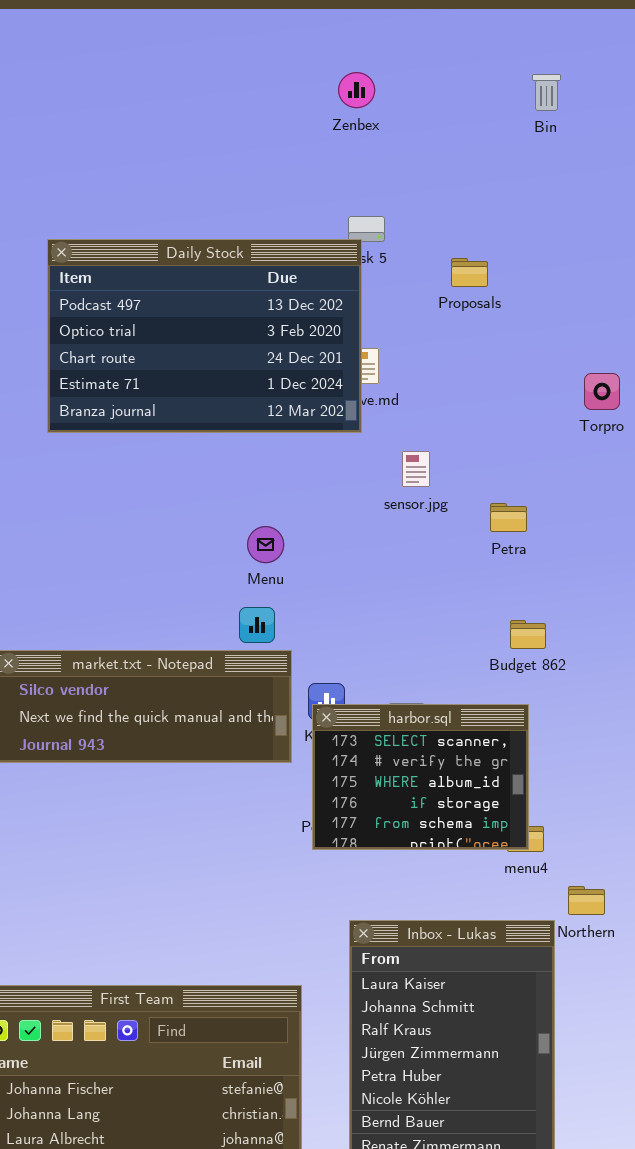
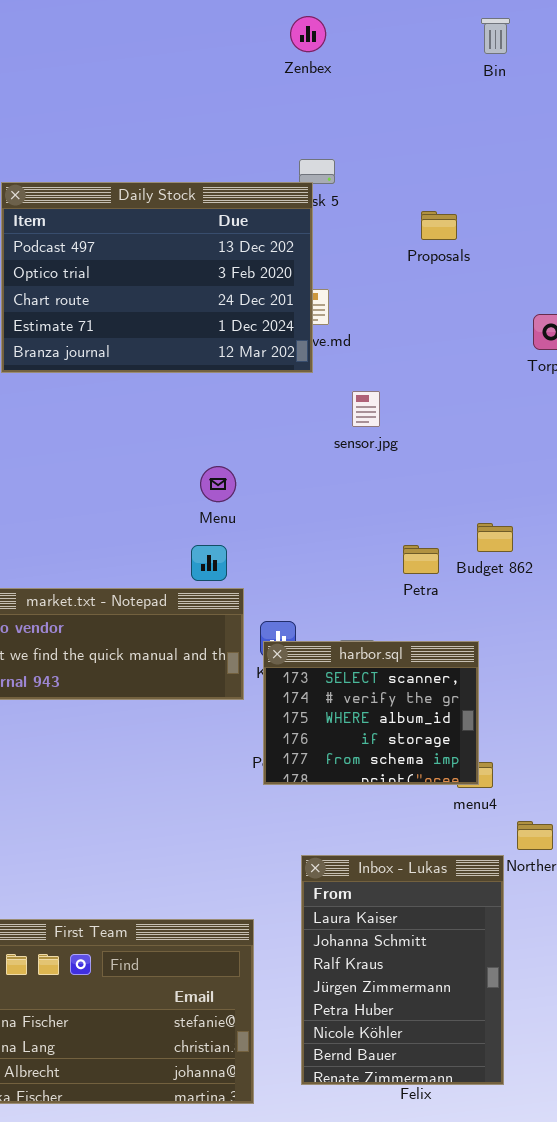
Proposals: [451,258,488,287] -> [421,211,457,240], moved
Petra: [490,503,527,532] -> [403,545,439,574], moved
Budget 862: [510,620,546,649] -> [477,523,513,552], moved

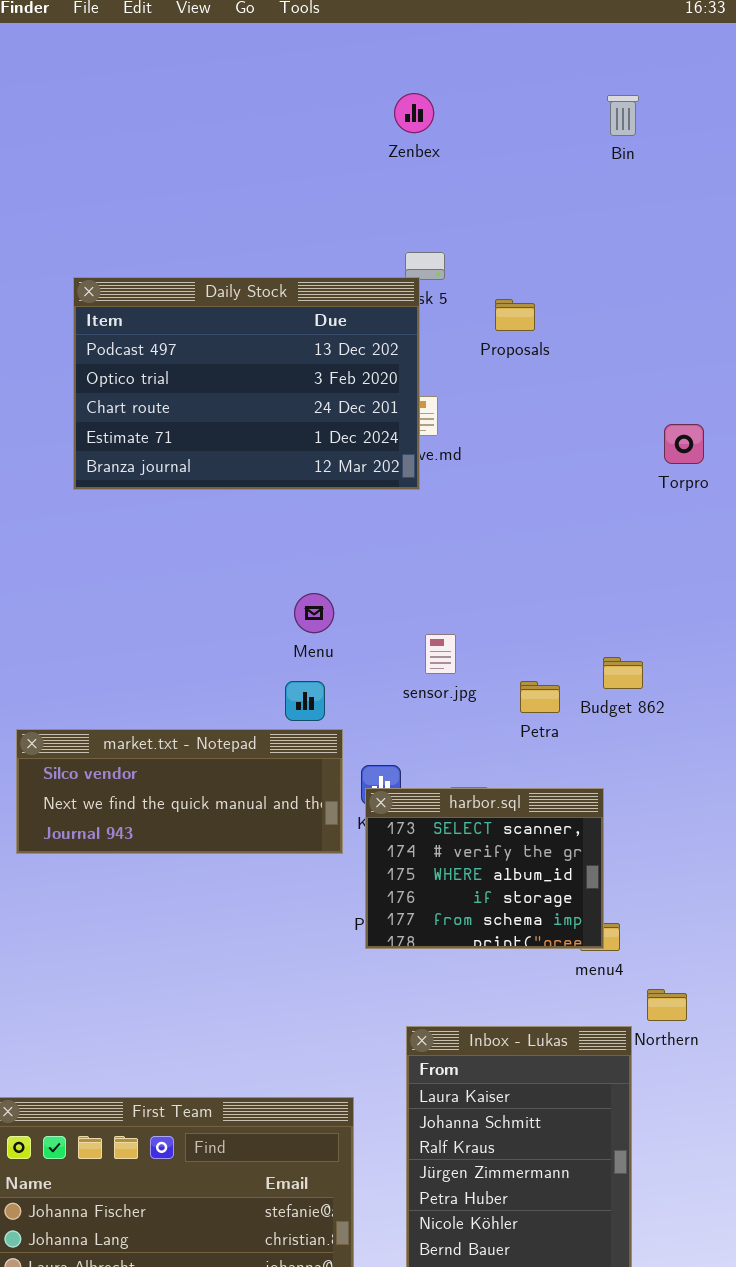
Proposals: [421,211,457,240] -> [495,299,535,331], moved
sensor.jpg: [352,391,380,427] -> [425,634,456,674], moved

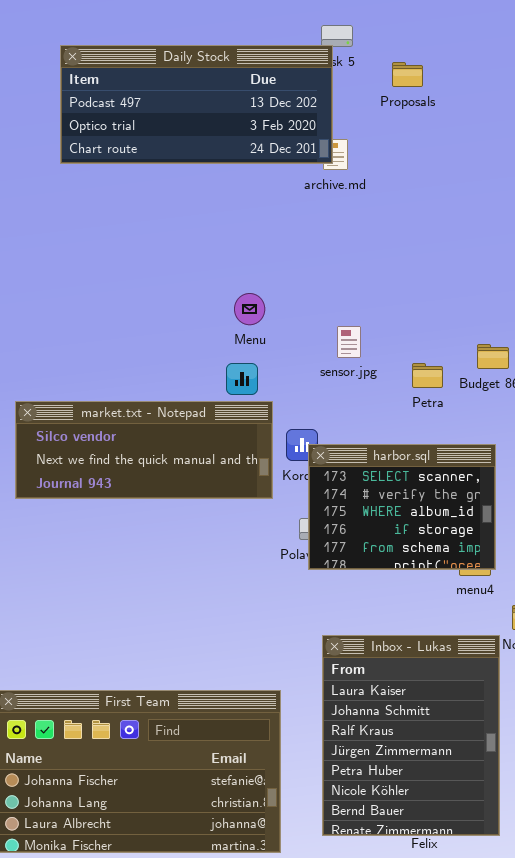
Daily Stock: [73,277,420,490] -> [60,45,333,164], resized
harbor.sql: [365,788,604,949] -> [308,444,496,570], moved

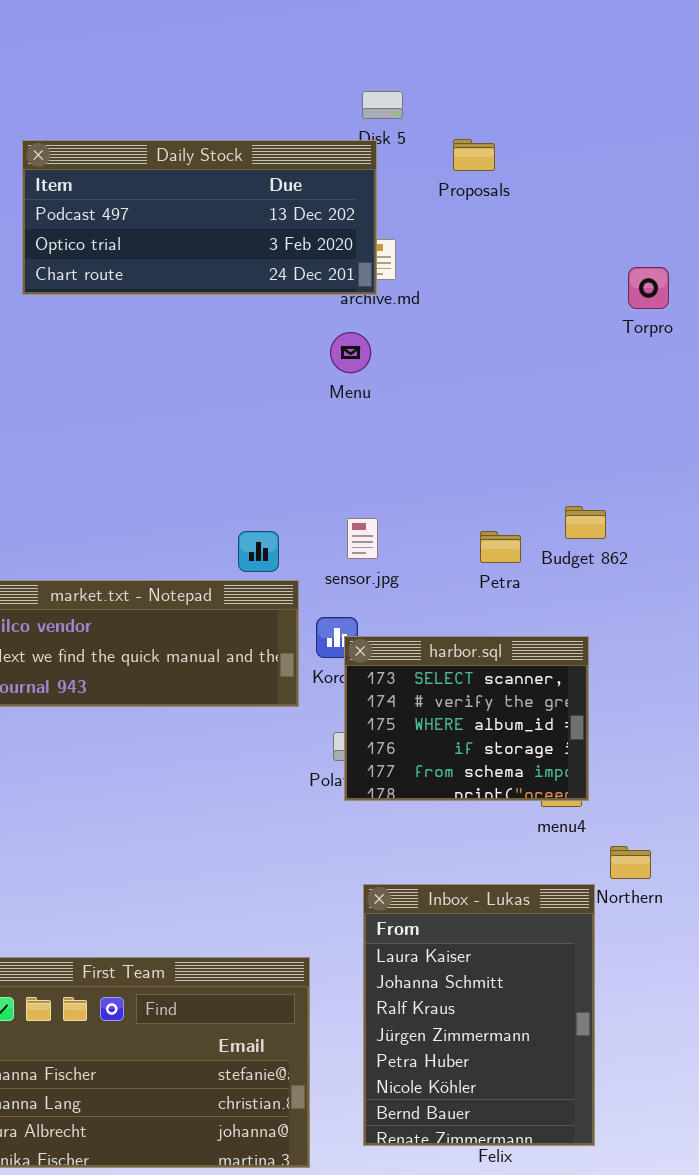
Daily Stock: [60,45,333,164] -> [22,140,377,295], moved
Menu: [234,293,265,325] -> [330,332,371,373], moved
sensor.jpg: [337,326,361,358] -> [347,518,378,559], moved

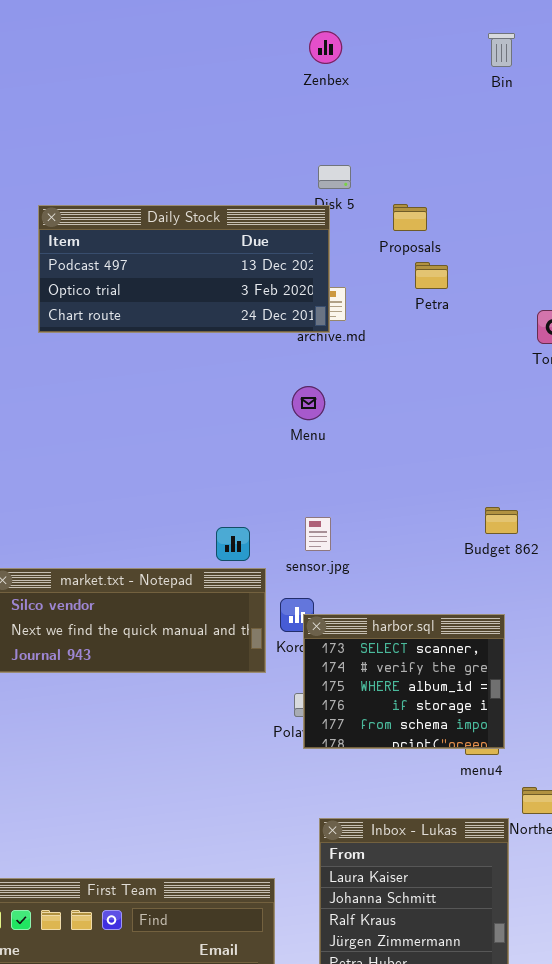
Menu: [330,332,371,373] -> [292,386,325,420], moved
Petra: [480,531,521,563] -> [415,262,448,289], moved

